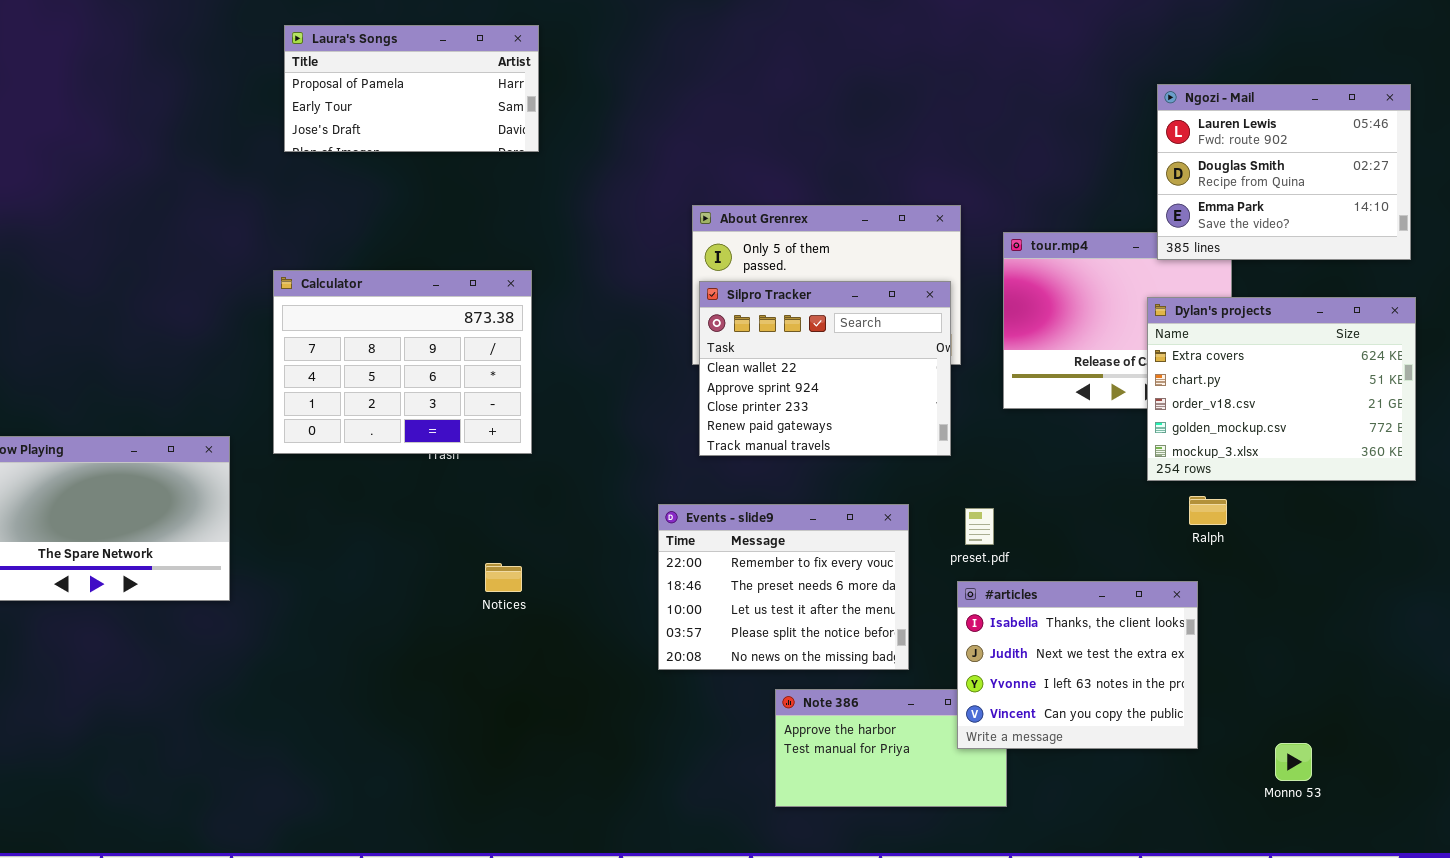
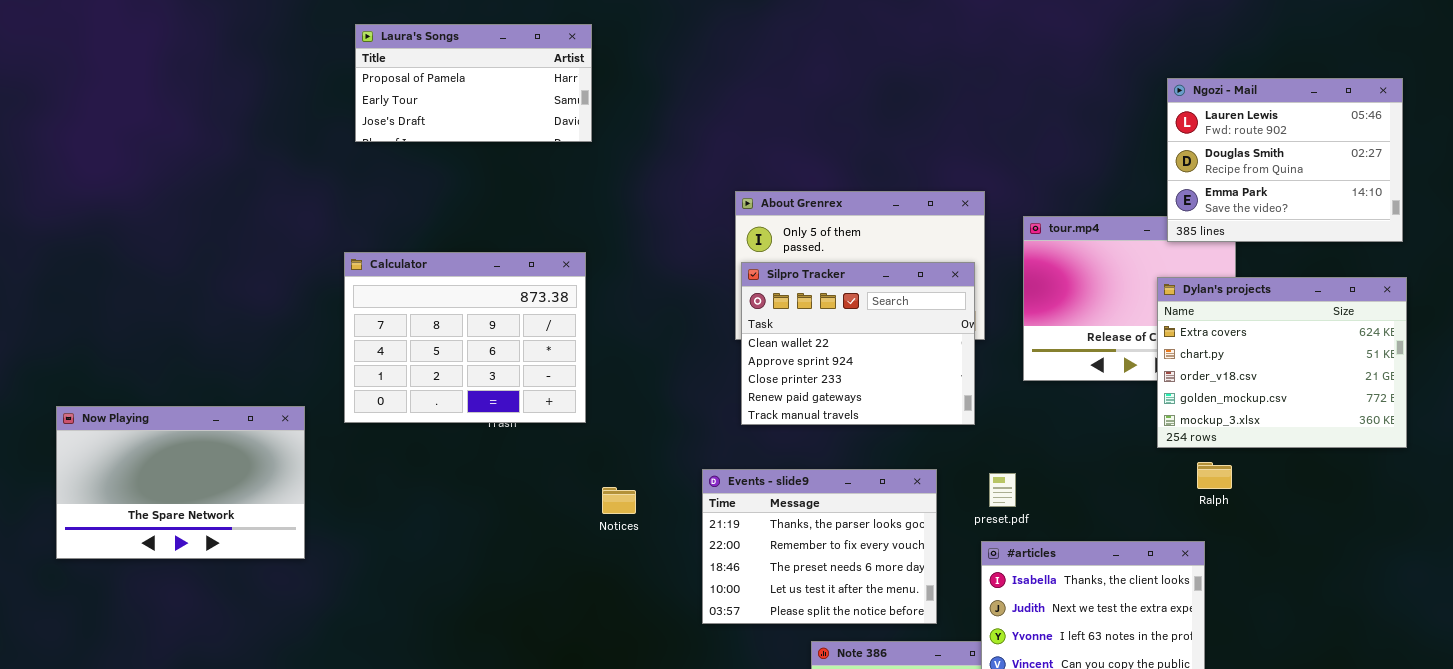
Events - slide9: [658,504,909,670] -> [702,469,937,624], scrolled up 1 row
Notices: [485,563,522,592] -> [602,487,636,514], moved

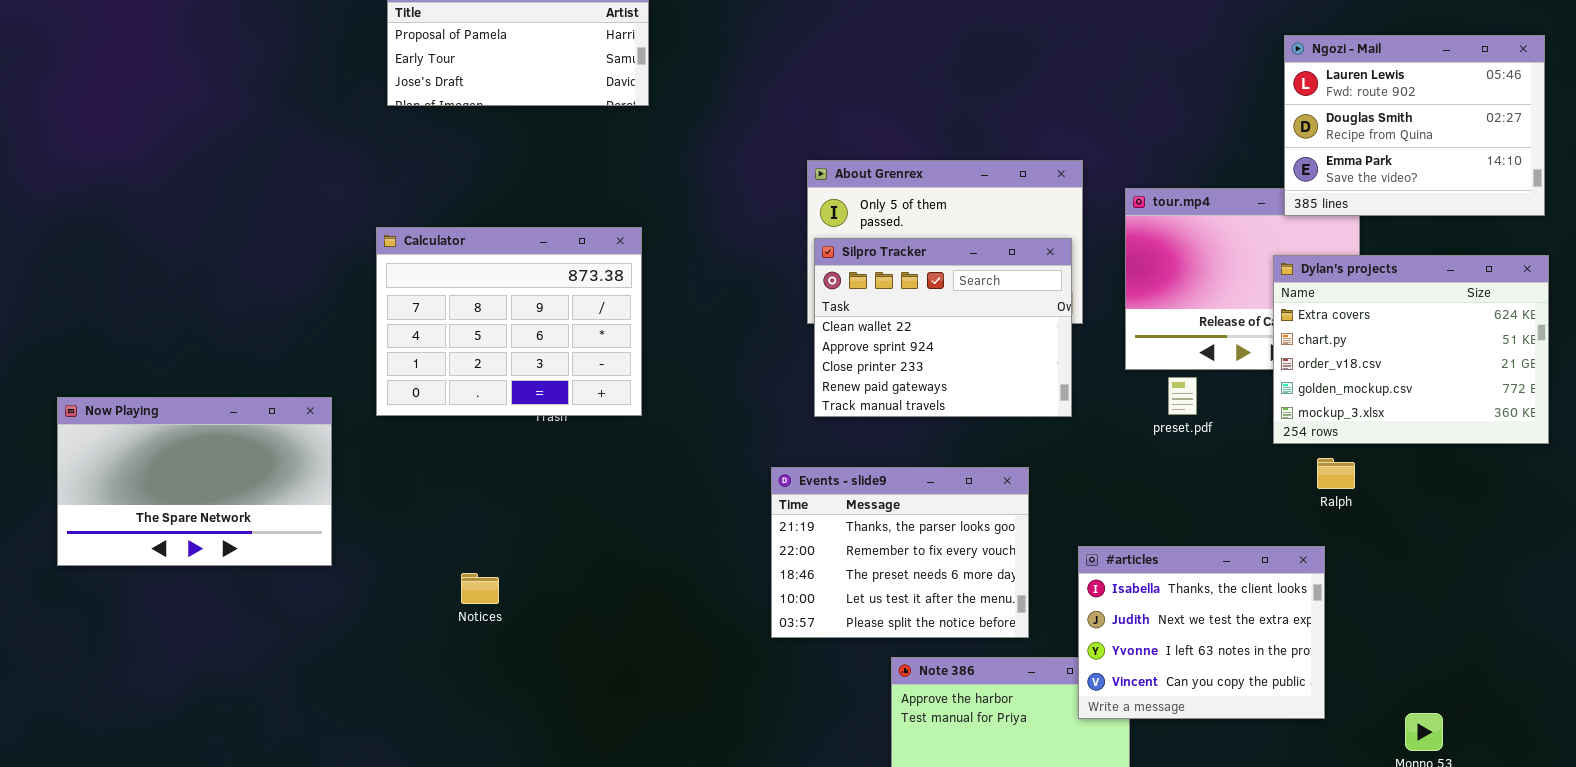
preset.pdf: [989,473,1016,507] -> [1168,377,1197,415], moved
Notices: [602,487,636,514] -> [461,573,499,604], moved

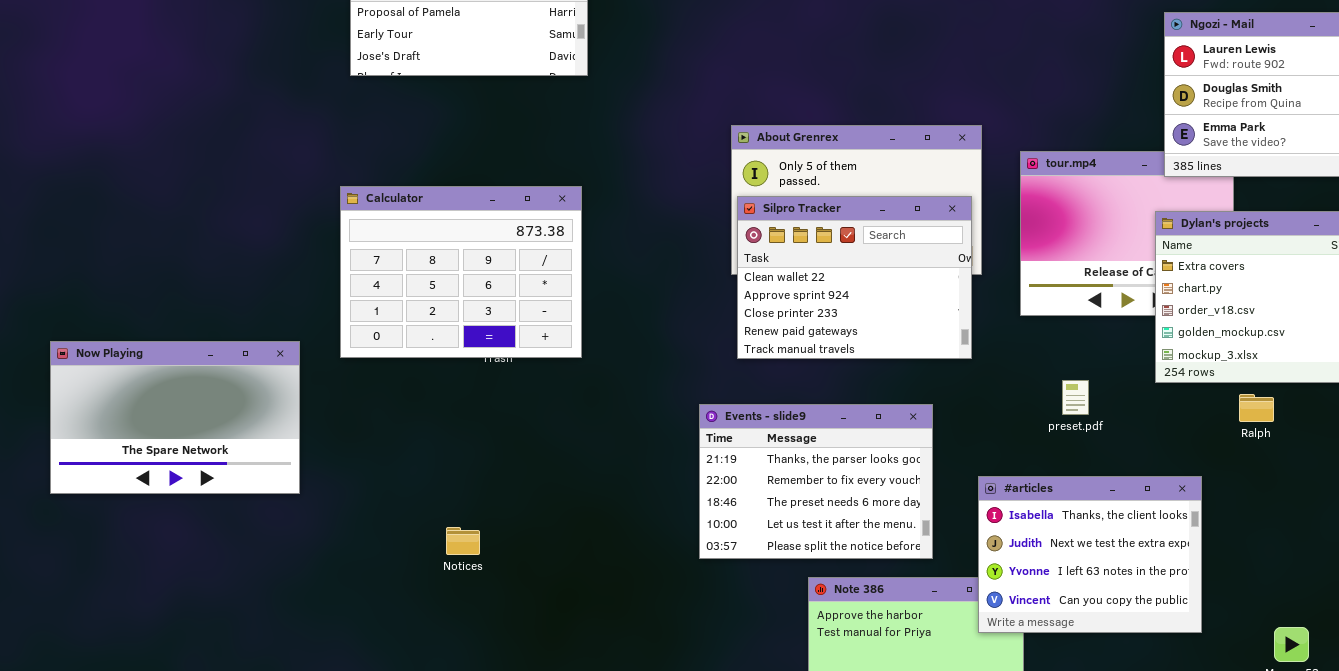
preset.pdf: [1168,377,1197,415] -> [1062,380,1089,415], moved
Ralph: [1317,458,1355,489] -> [1239,394,1274,422], moved
Notices: [461,573,499,604] -> [446,527,480,555], moved

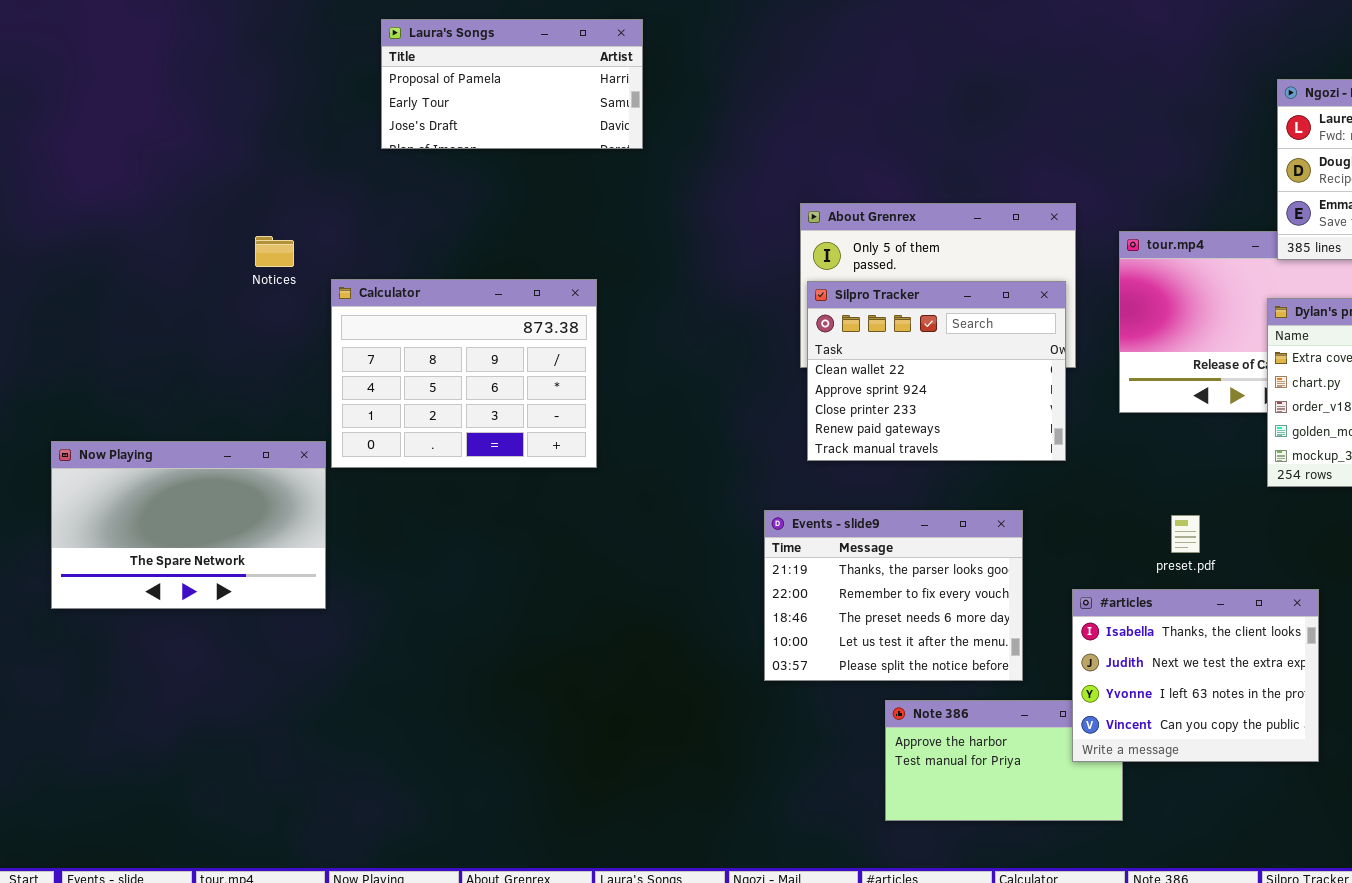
Calculator: [340,186,582,358] -> [331,279,597,468], moved
preset.pdf: [1062,380,1089,415] -> [1171,515,1200,553], moved
Notices: [446,527,480,555] -> [255,236,294,267], moved

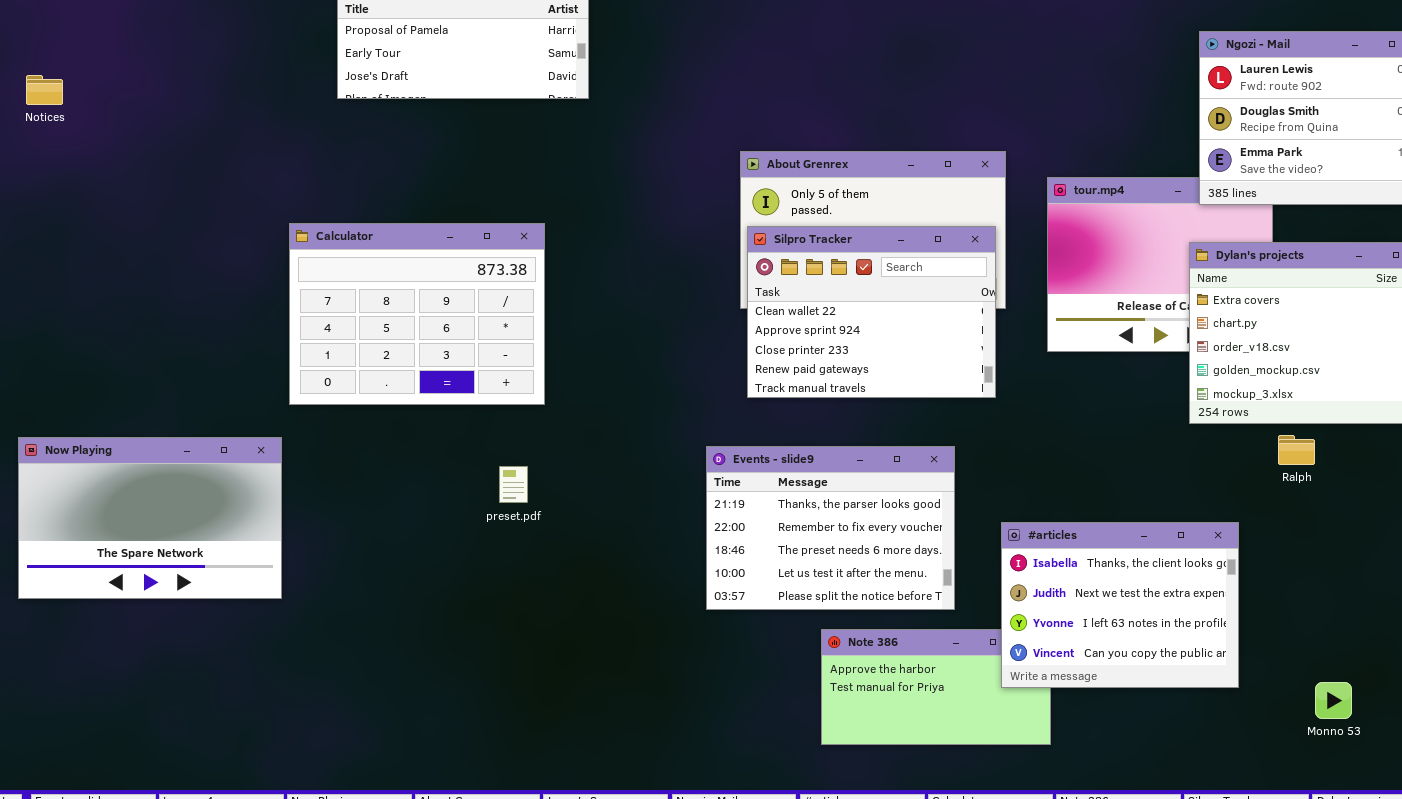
Notices: [255,236,294,267] -> [26,75,63,105], moved
Now Playing: [51,441,326,609] -> [18,437,282,599], moved
preset.pdf: [1171,515,1200,553] -> [499,466,528,503], moved

